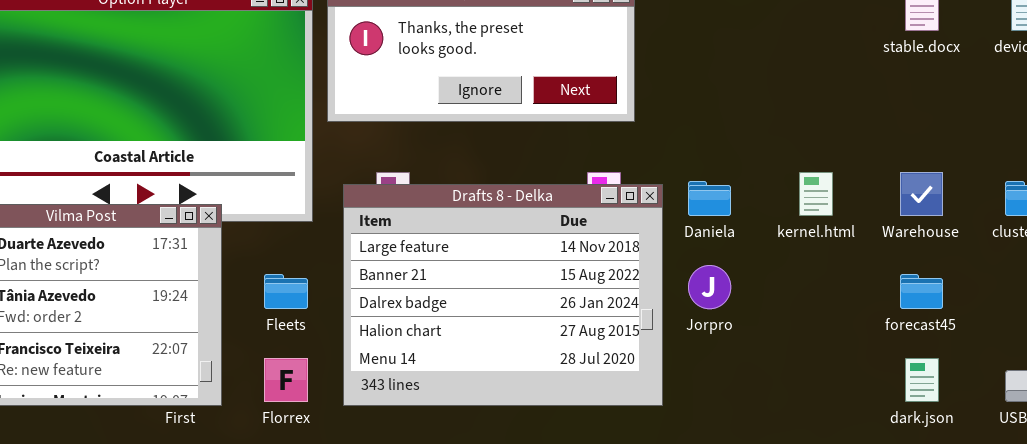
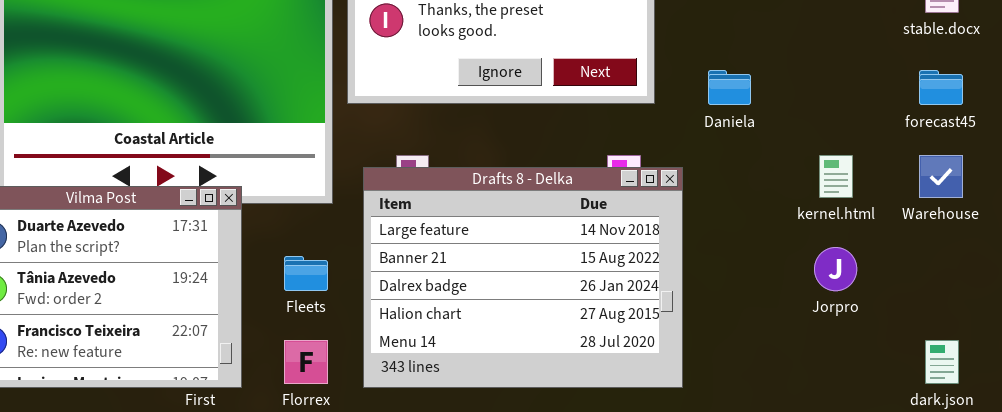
Daniela: [688,181,731,216] -> [708,70,751,105], moved
Jorpro: [688,265,731,309] -> [814,247,857,291], moved
forecast45: [900,274,943,309] -> [919,70,963,105], moved

